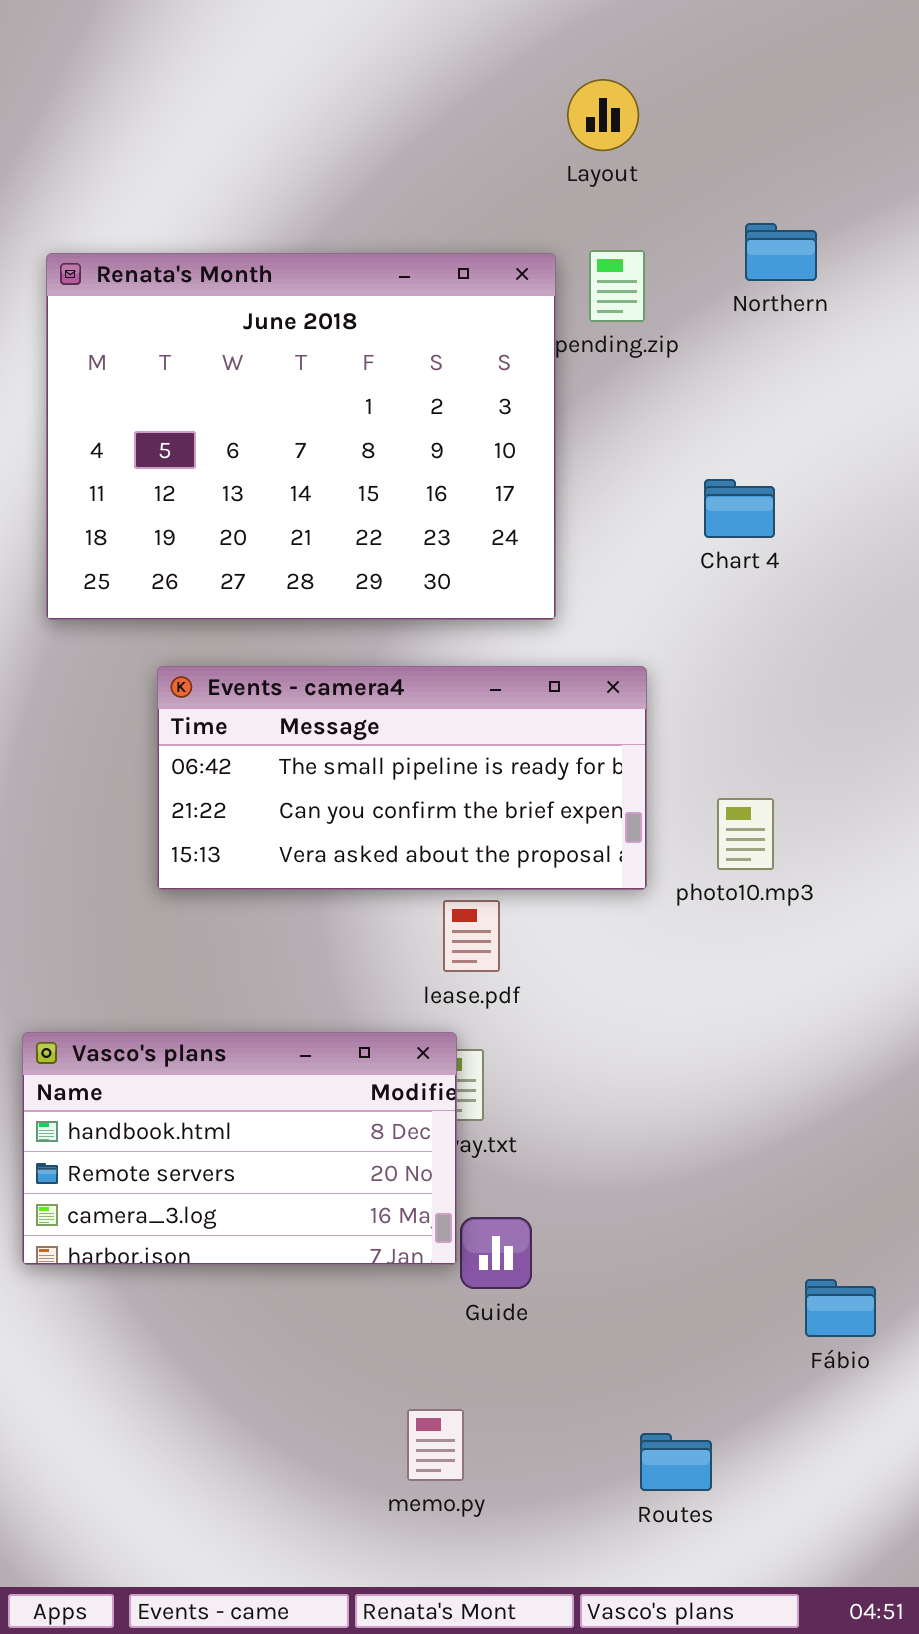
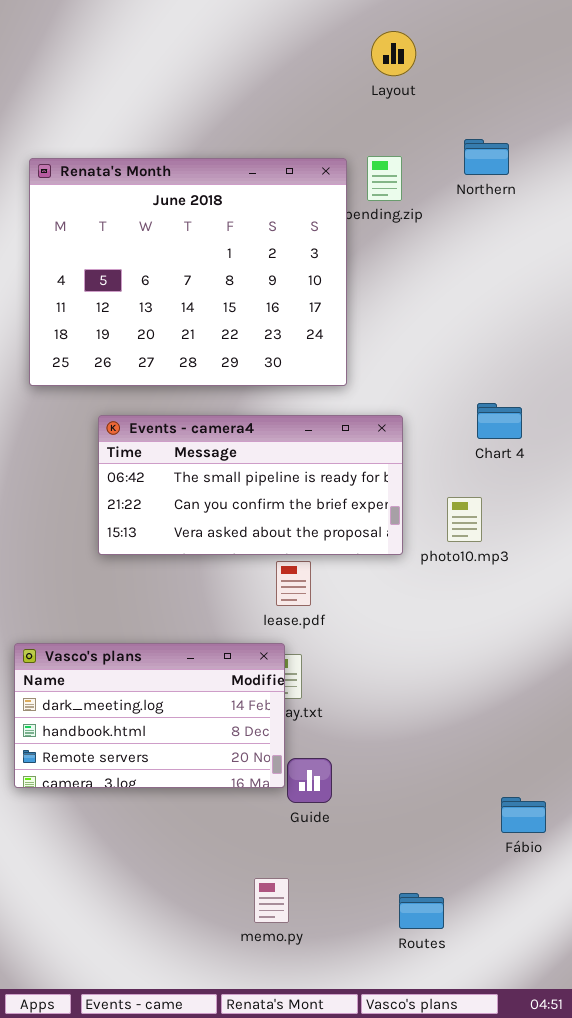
Layout: [567,79,639,151] -> [371,31,416,76], moved
Chart 4: [704,479,775,538] -> [477,403,522,439], moved
Vasco's plans: [22,1032,457,1265] -> [14,643,285,788], scrolled up 1 row

